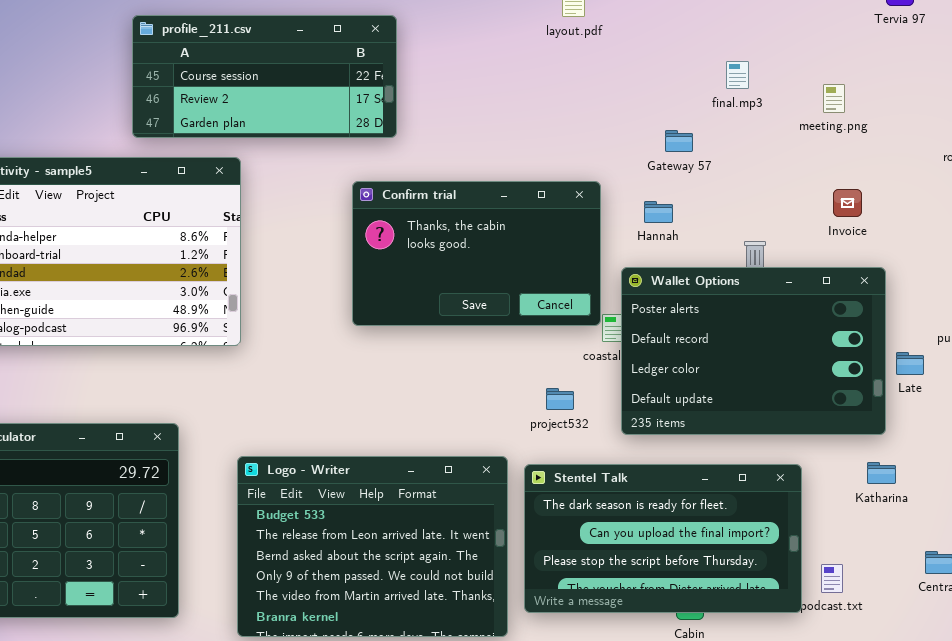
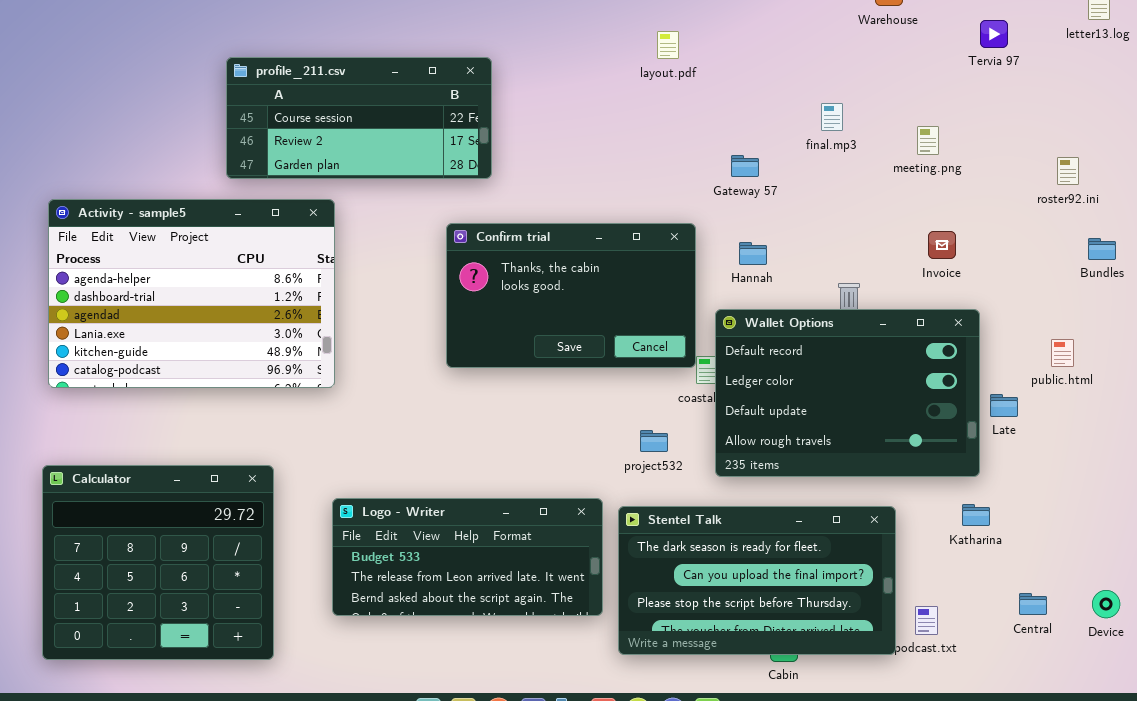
Gateway 57: [665,130,693,152] -> [731,155,759,177], moved
Wallet Options: [621,267,886,435] -> [715,309,980,477], scrolled down 1 row
Logo - Writer: [237,456,508,637] -> [332,498,603,616], resized

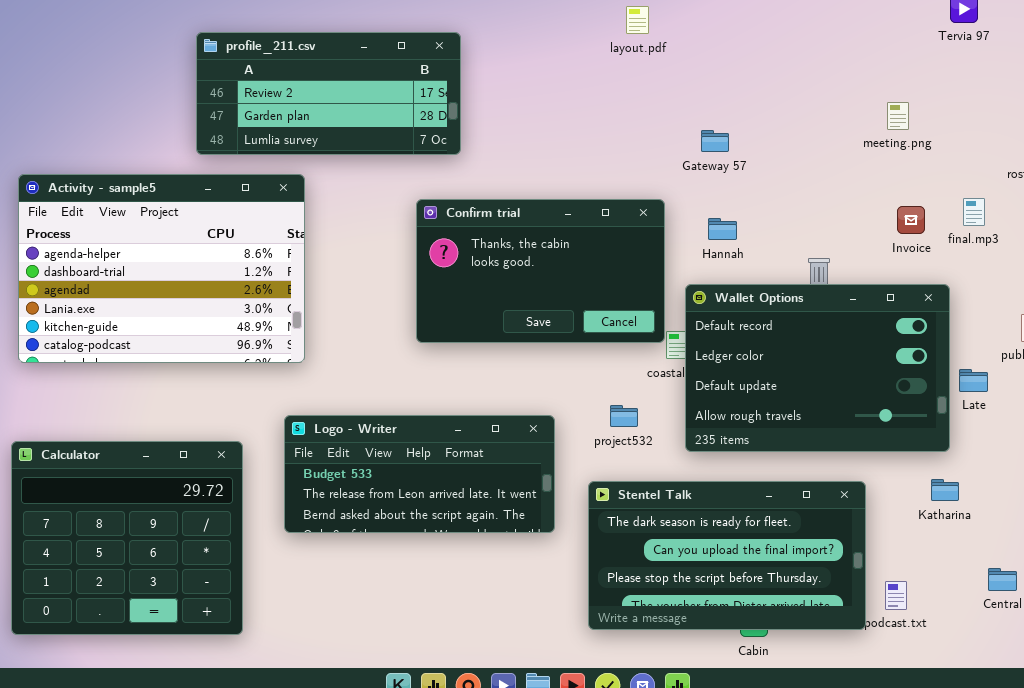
profile_211.csv: [226,57,492,179] -> [196,32,461,155], scrolled down 1 row
final.mp3: [821,103,843,131] -> [963,198,985,226], moved
Logo - Writer: [332,498,603,616] -> [284,415,555,533], moved

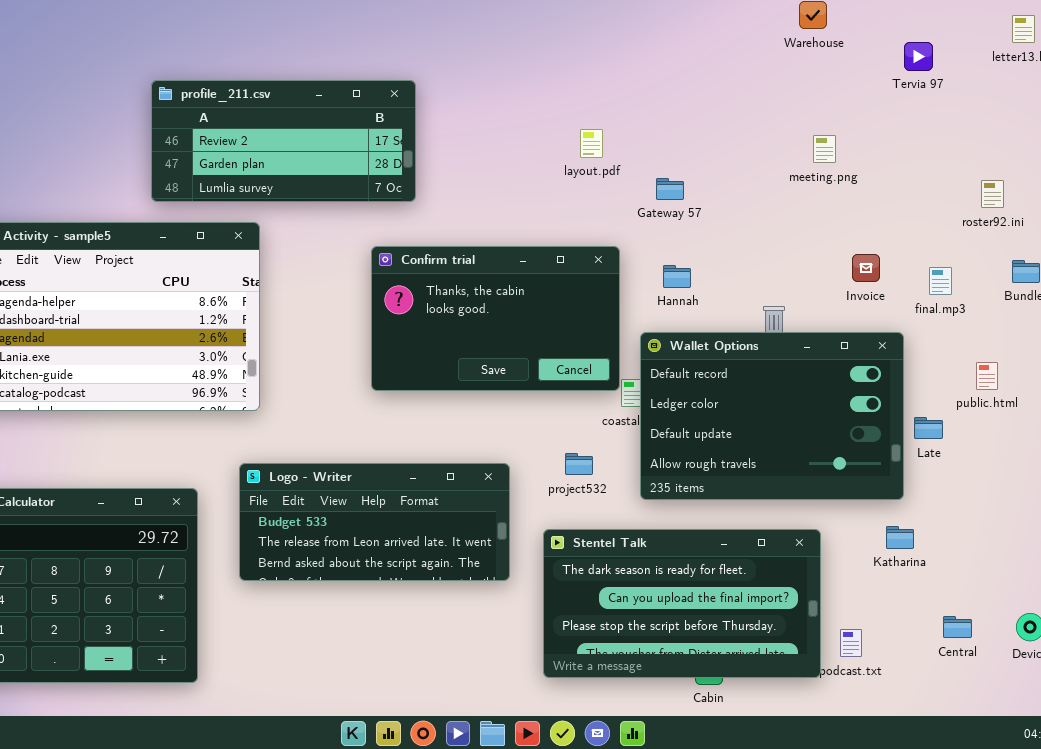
layout.pdf: [626,6,649,34] -> [580,129,603,158], moved
meeting.png: [887,102,909,130] -> [813,135,836,163], moved
final.mp3: [963,198,985,226] -> [929,267,952,295], moved

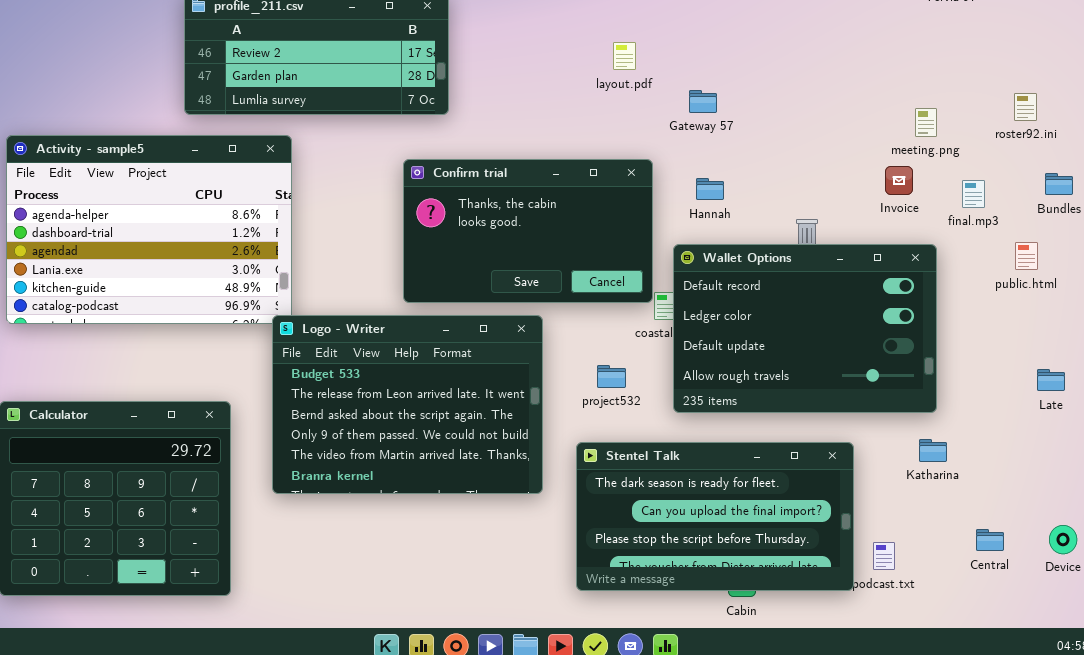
meeting.png: [813,135,836,163] -> [915,108,937,137], moved
public.html: [976,362,998,390] -> [1015,242,1038,270], moved
Late: [914,417,943,439] -> [1037,369,1065,391], moved
Logo - Writer: [239,463,510,581] -> [272,315,543,494], resized

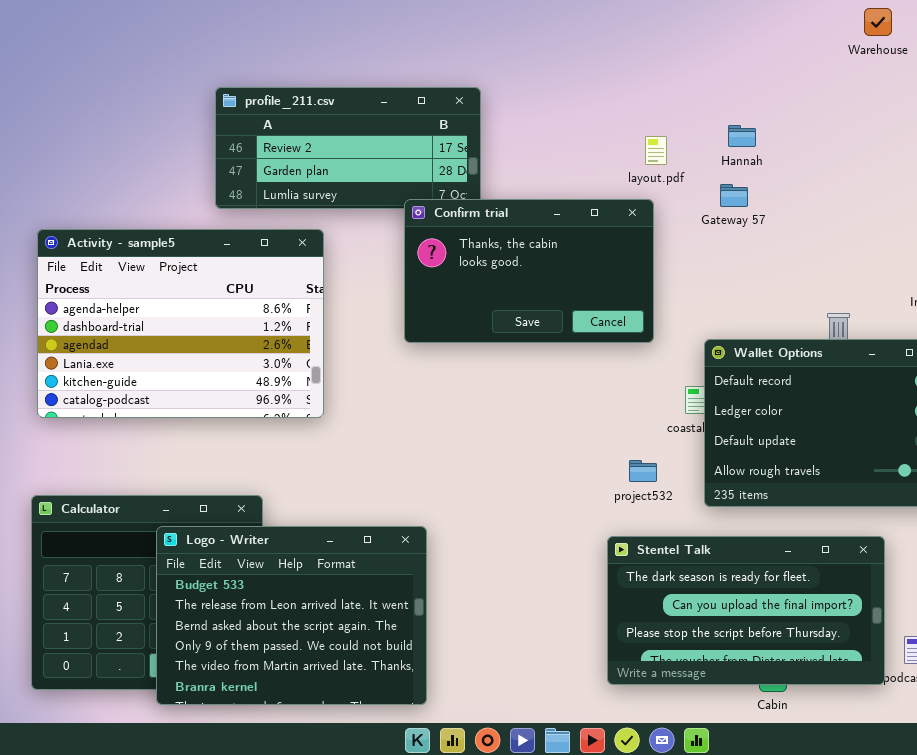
Confirm trial: [403,159,653,303] -> [404,199,654,343], moved
Hannah: [696,178,724,200] -> [728,125,756,147], moved
Logo - Writer: [272,315,543,494] -> [156,526,427,705], moved

